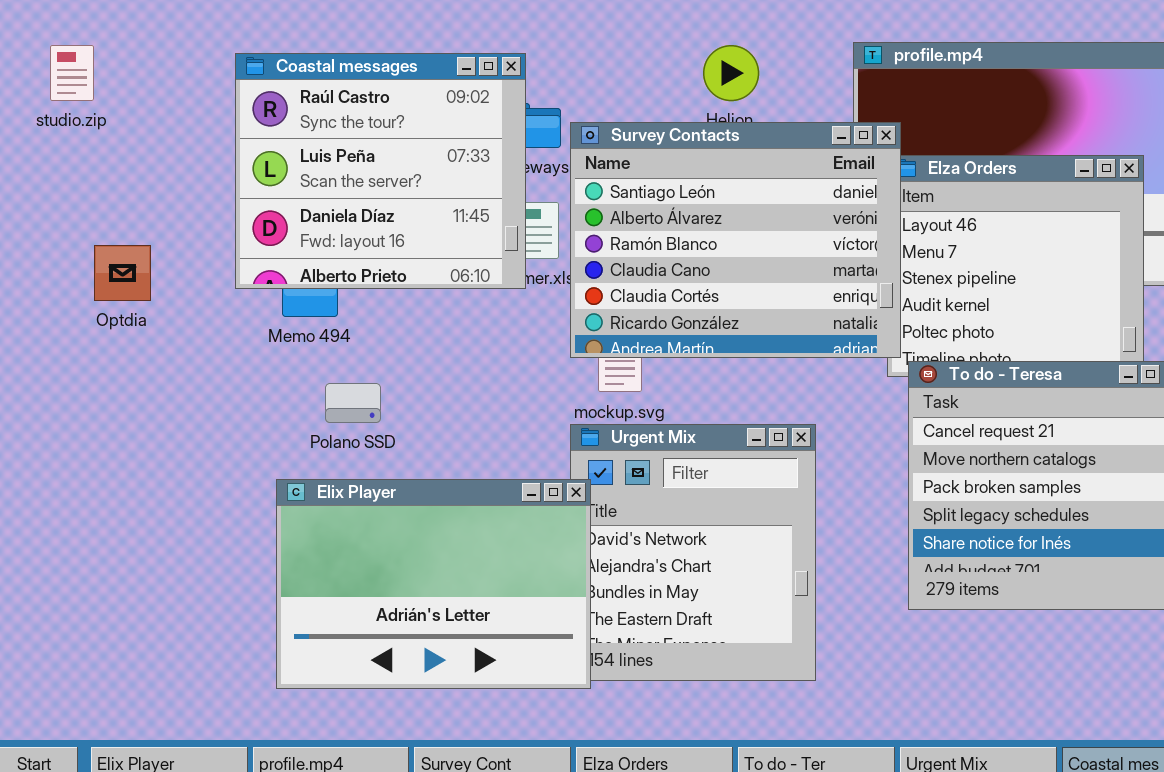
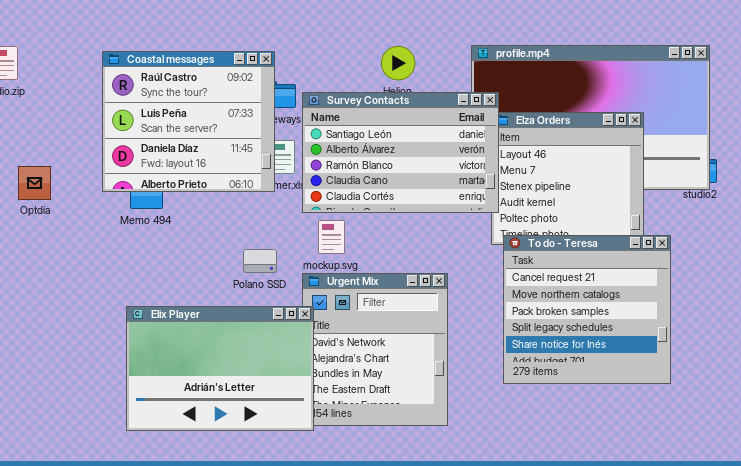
Survey Contacts: [570,122,901,358] -> [302,92,499,213], resized
Polano SSD: [325,383,381,423] -> [243,249,277,273], moved

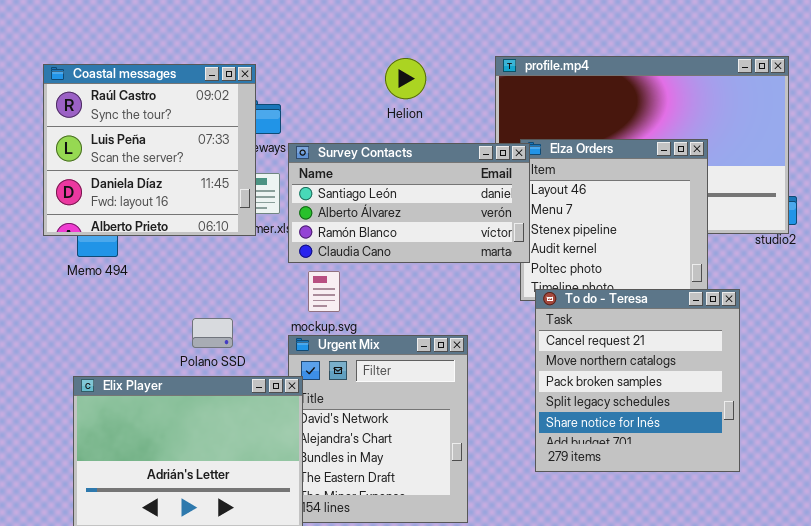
Survey Contacts: [302,92,499,213] -> [288,143,530,263], resized
Polano SSD: [243,249,277,273] -> [192,318,233,348], moved

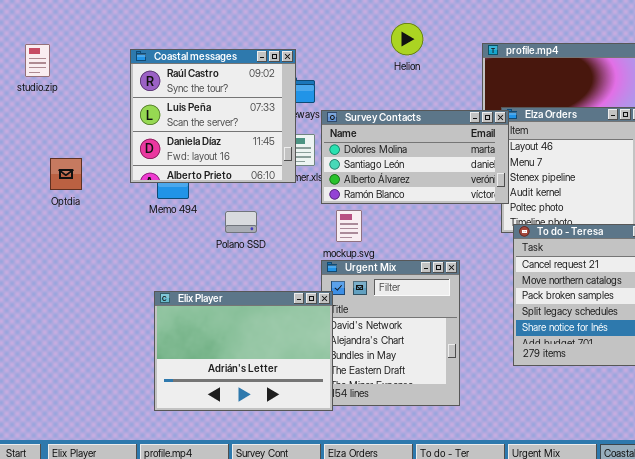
Helion: [385,58,426,99] -> [391,23,423,55], moved
Survey Contacts: [288,143,530,263] -> [321,110,509,204], scrolled up 1 row
Polano SSD: [192,318,233,348] -> [225,211,257,233], moved

